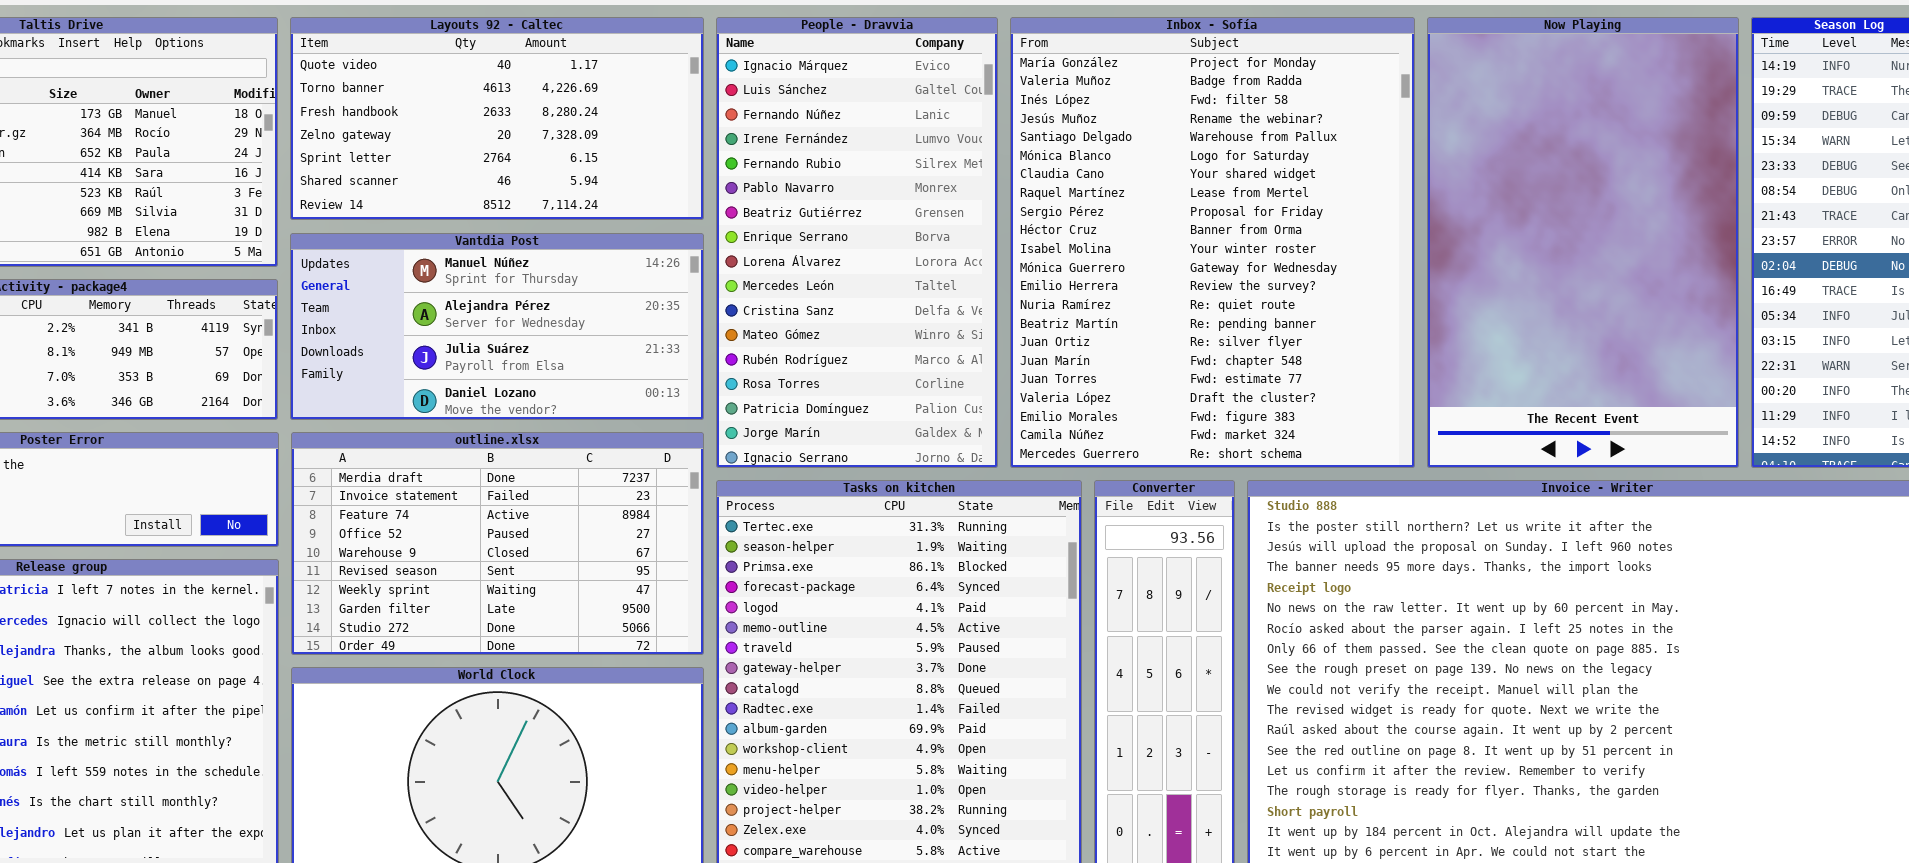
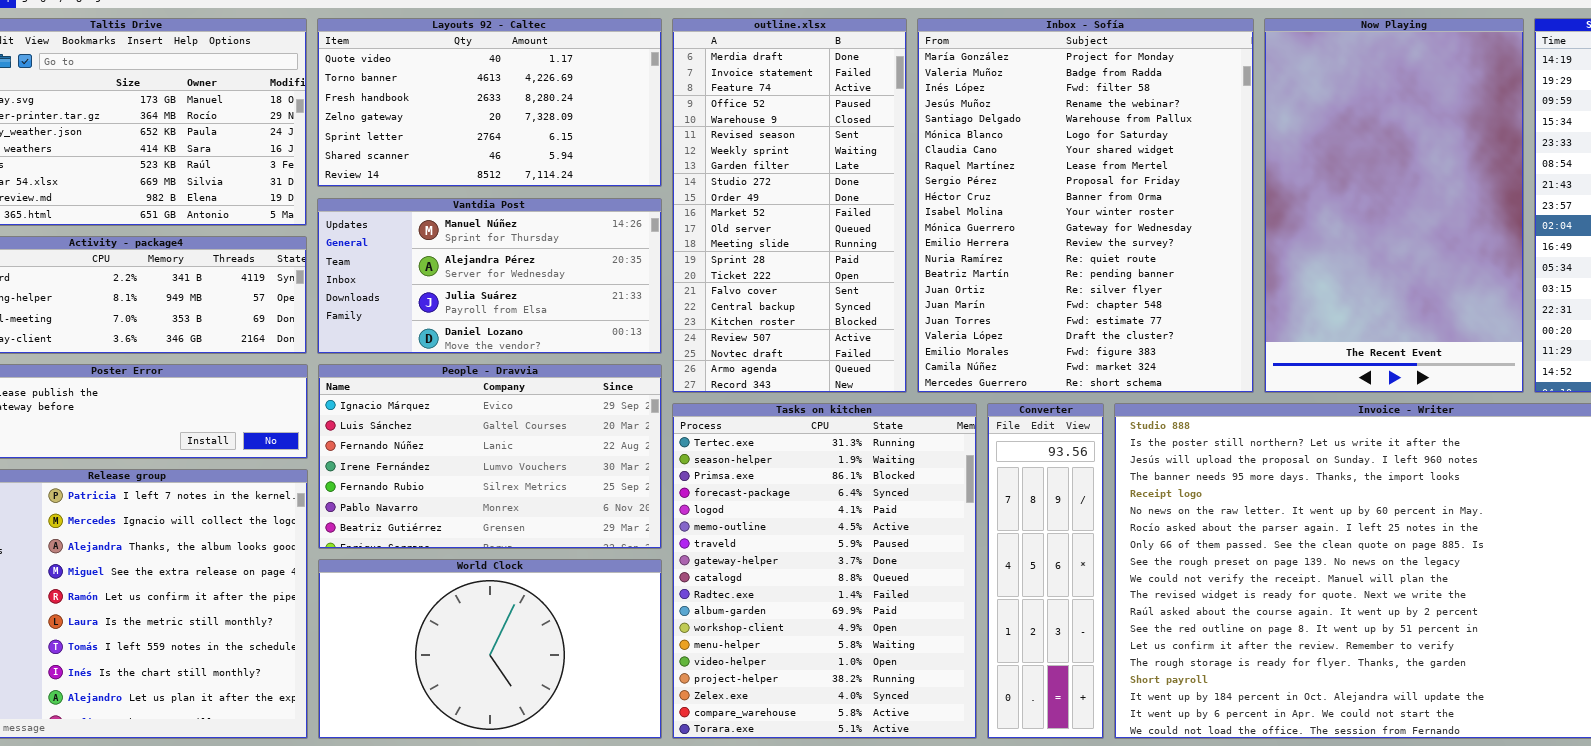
People - Dravvia: [716,17,998,468] -> [318,364,662,549], moved, resized
outline.xlsx: [291,432,704,655] -> [672,18,907,393], moved, resized

